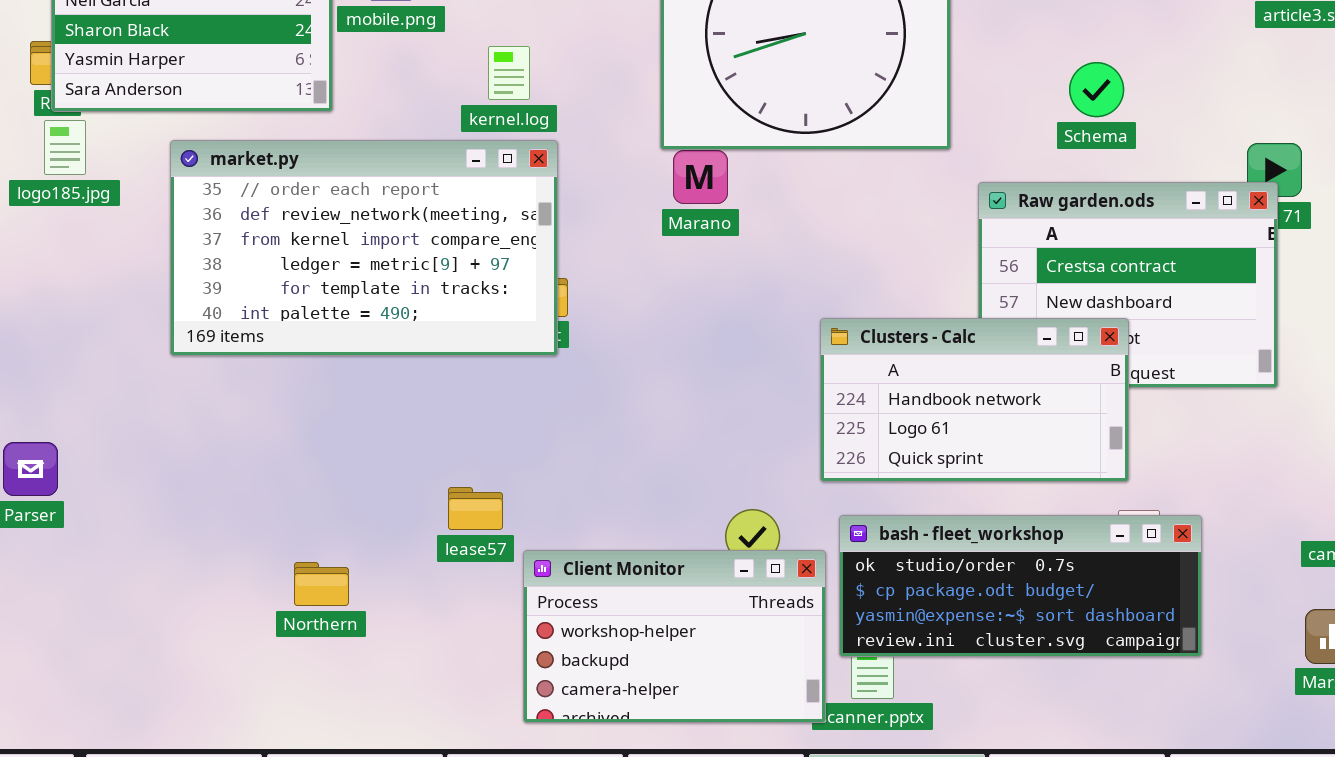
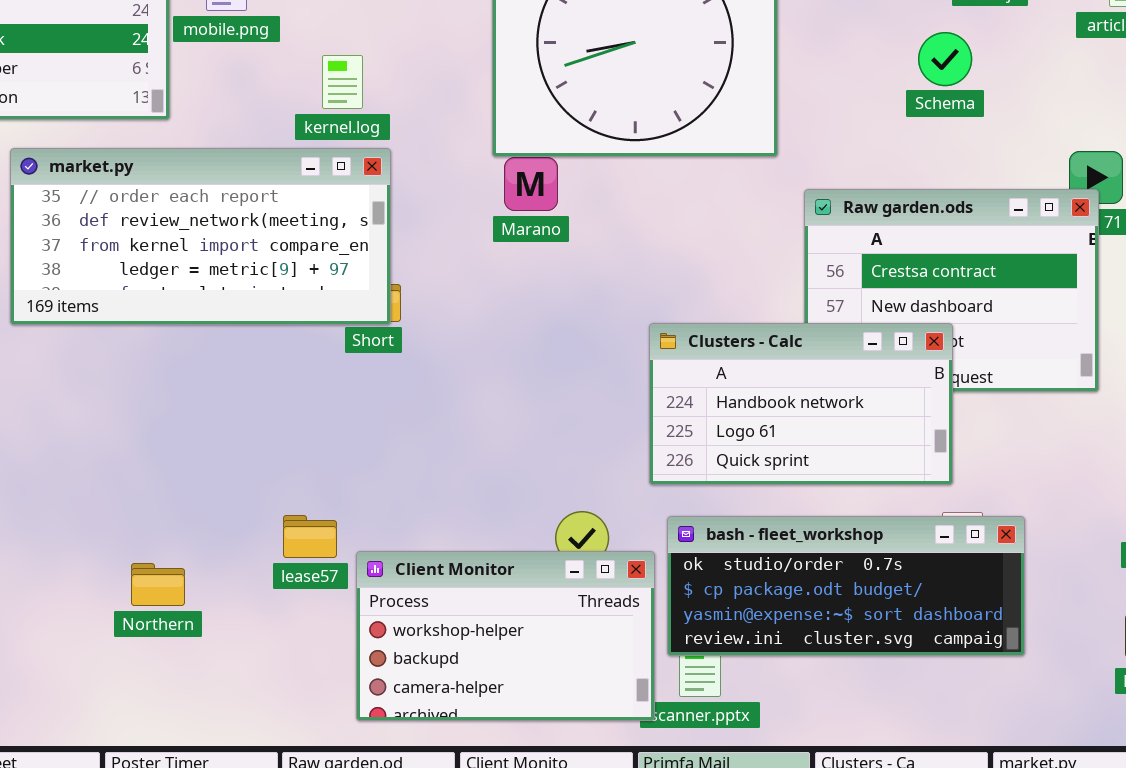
Schema: [1069,62,1124,117] -> [918,32,972,86], moved
market.py: [170,140,558,356] -> [10,148,391,325], resized
lease57: [448,487,503,530] -> [283,515,337,558], moved

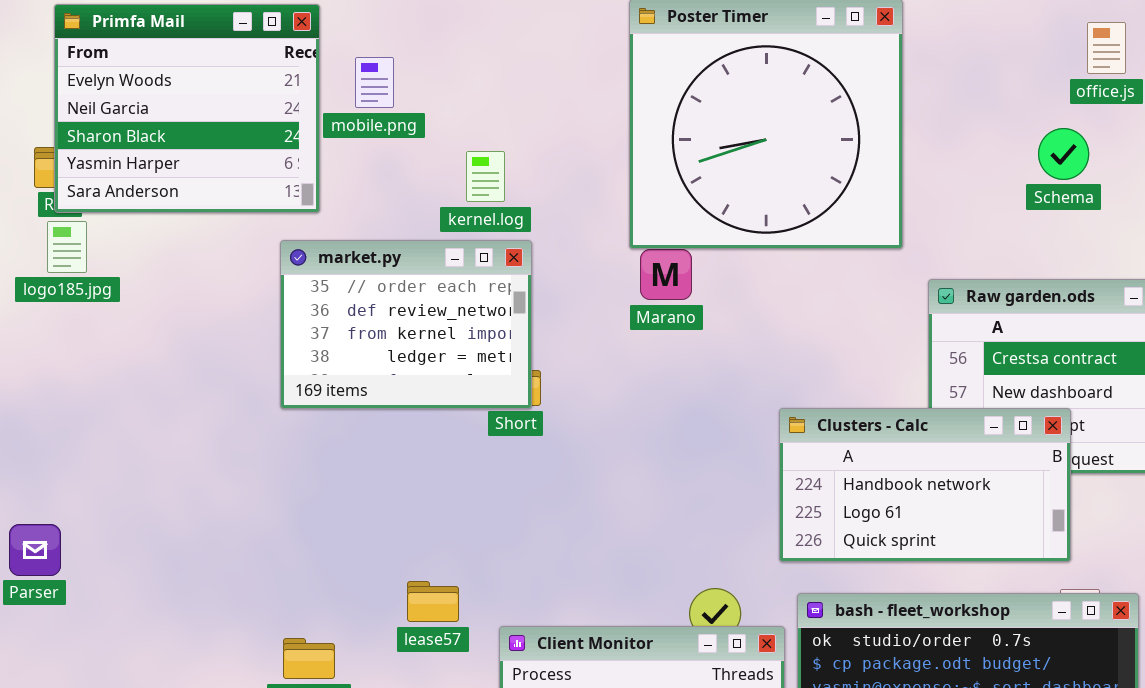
market.py: [10,148,391,325] -> [280,240,532,409], resized
lease57: [283,515,337,558] -> [407,581,459,622], moved

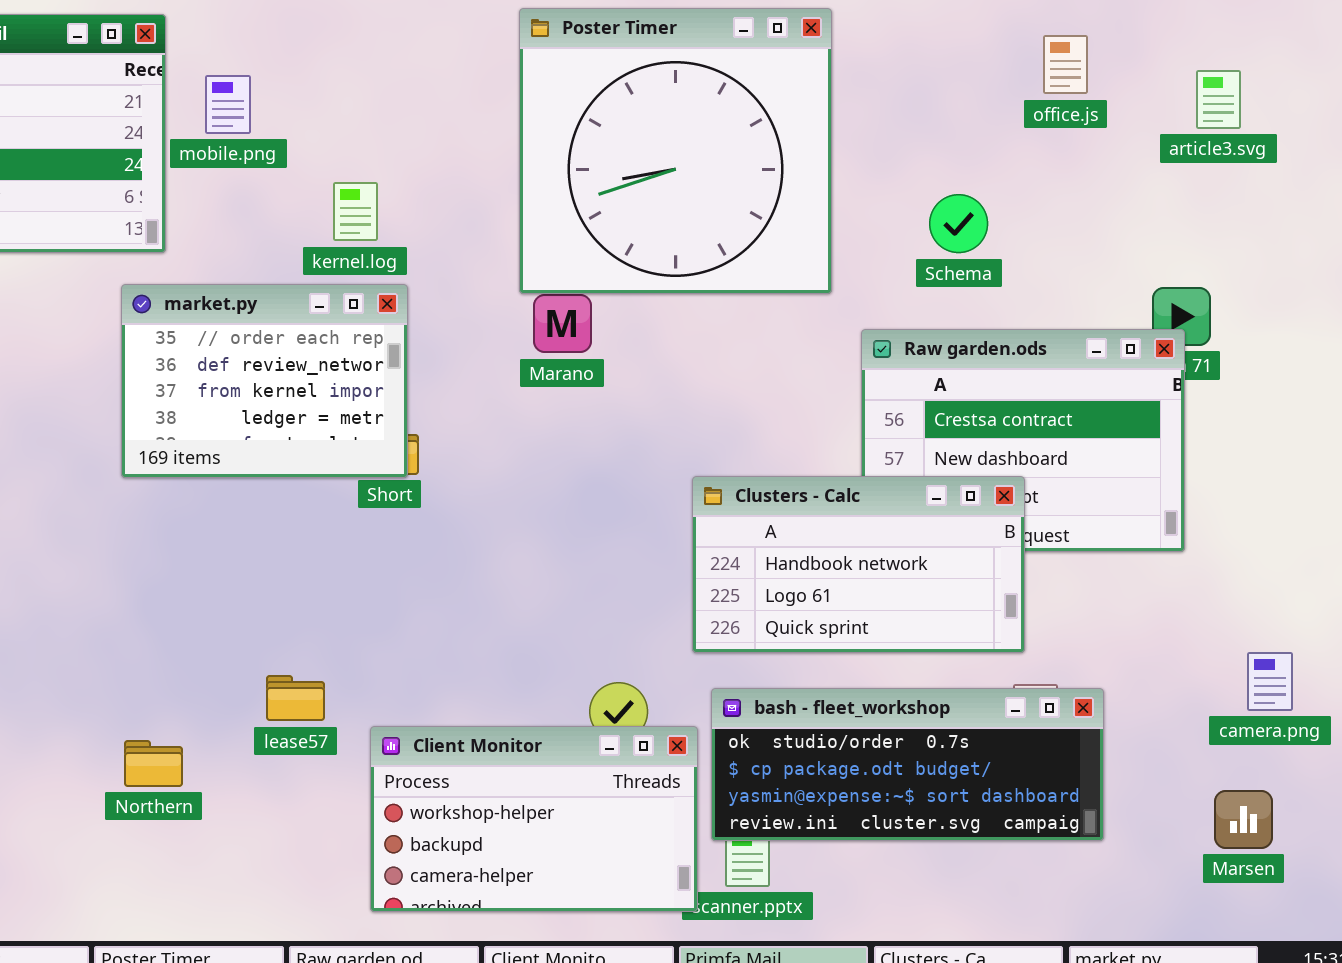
Schema: [1038,128,1089,180] -> [929,194,988,253], moved

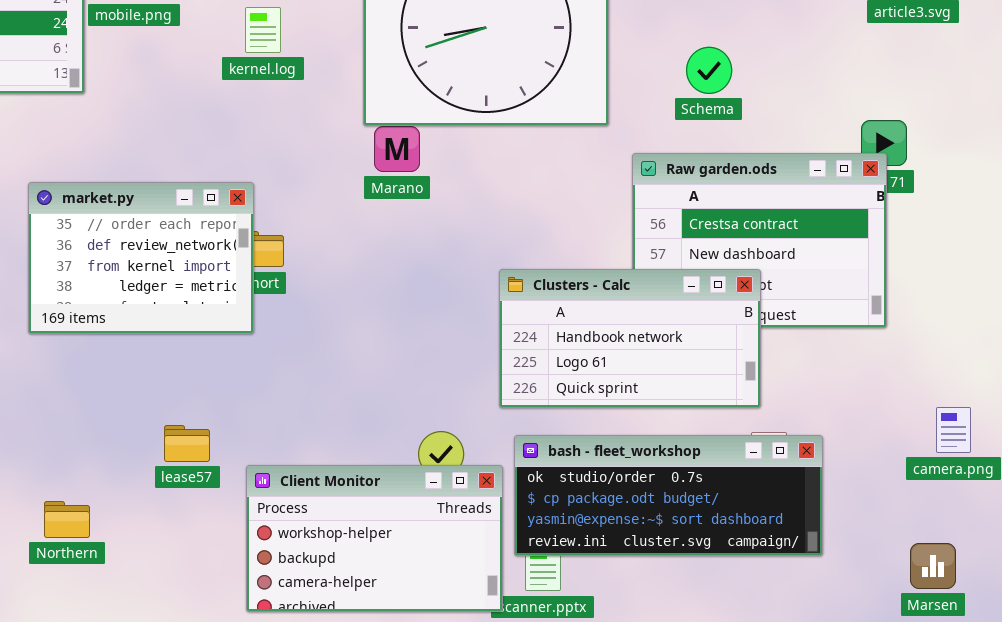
kernel.log: [333,182,378,241] -> [245,7,281,53], moved
market.py: [121,284,408,478] -> [28,182,254,334], moved
Northern: [124,740,183,787] -> [44,501,90,538], moved
Marsen: [1214,790,1273,849] -> [910,543,956,589], moved

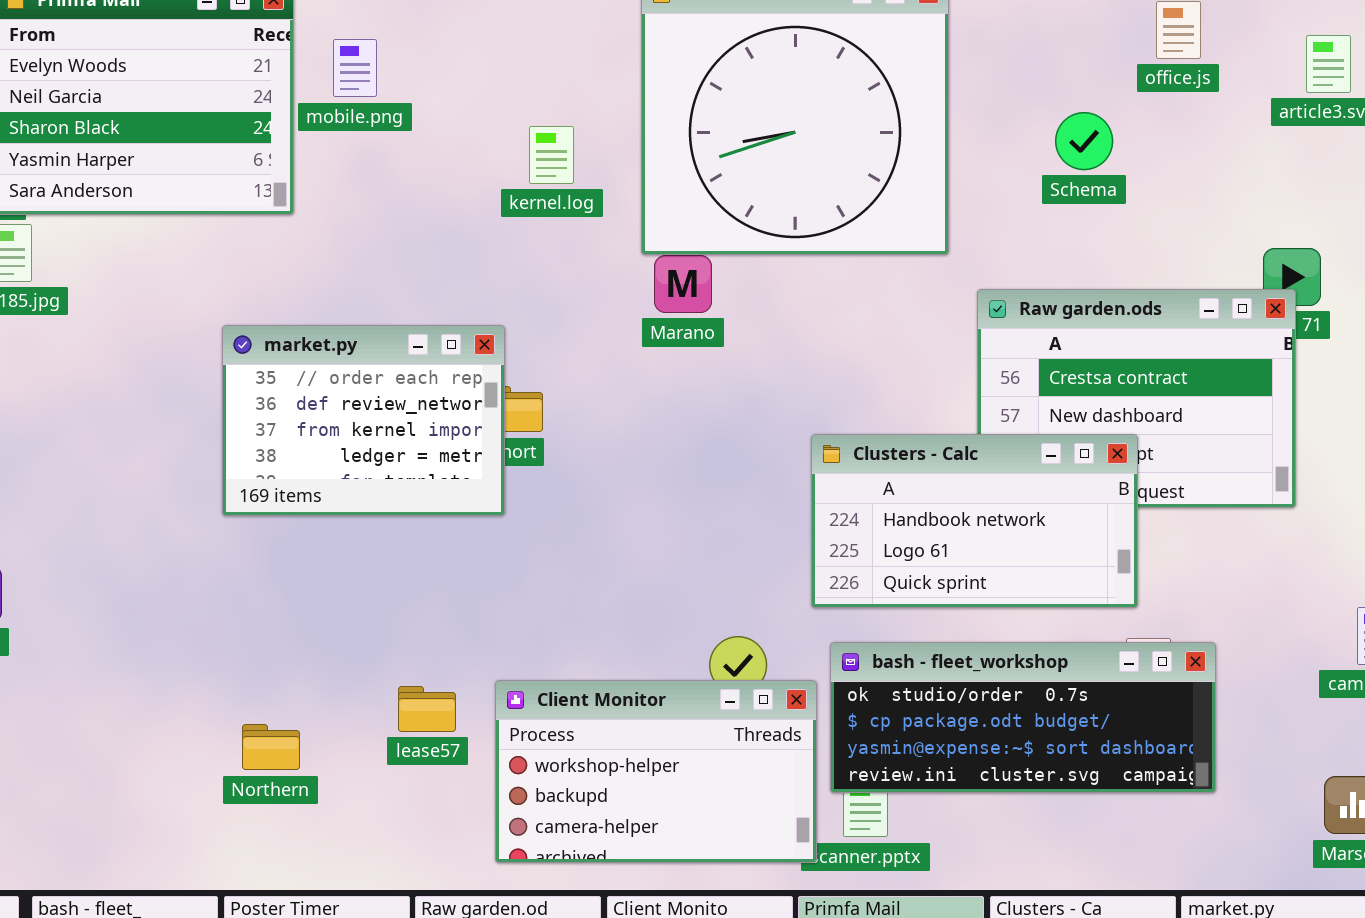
kernel.log: [245,7,281,53] -> [529,126,574,184], moved
Schema: [686,47,732,94] -> [1055,112,1113,170], moved
lease57: [164,425,210,462] -> [398,686,456,732], moved

